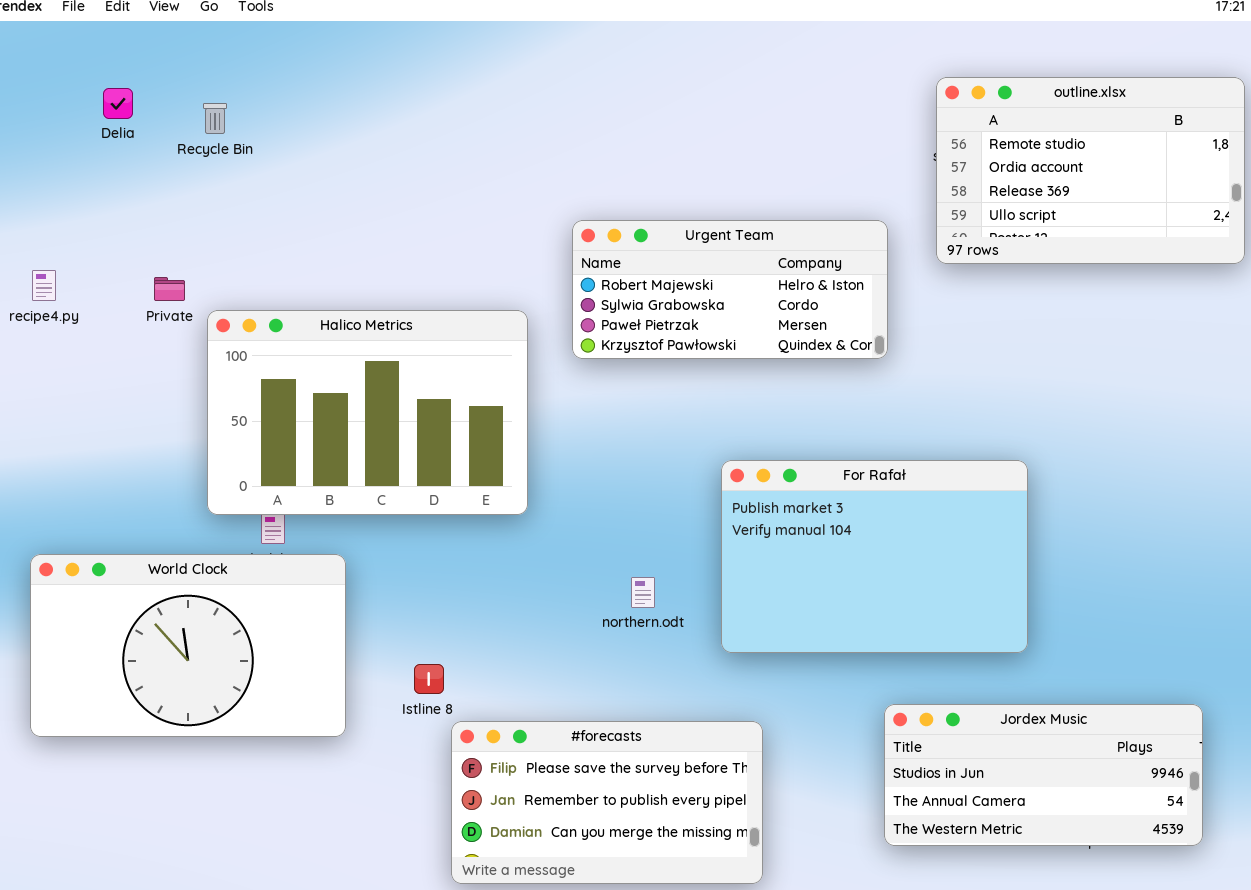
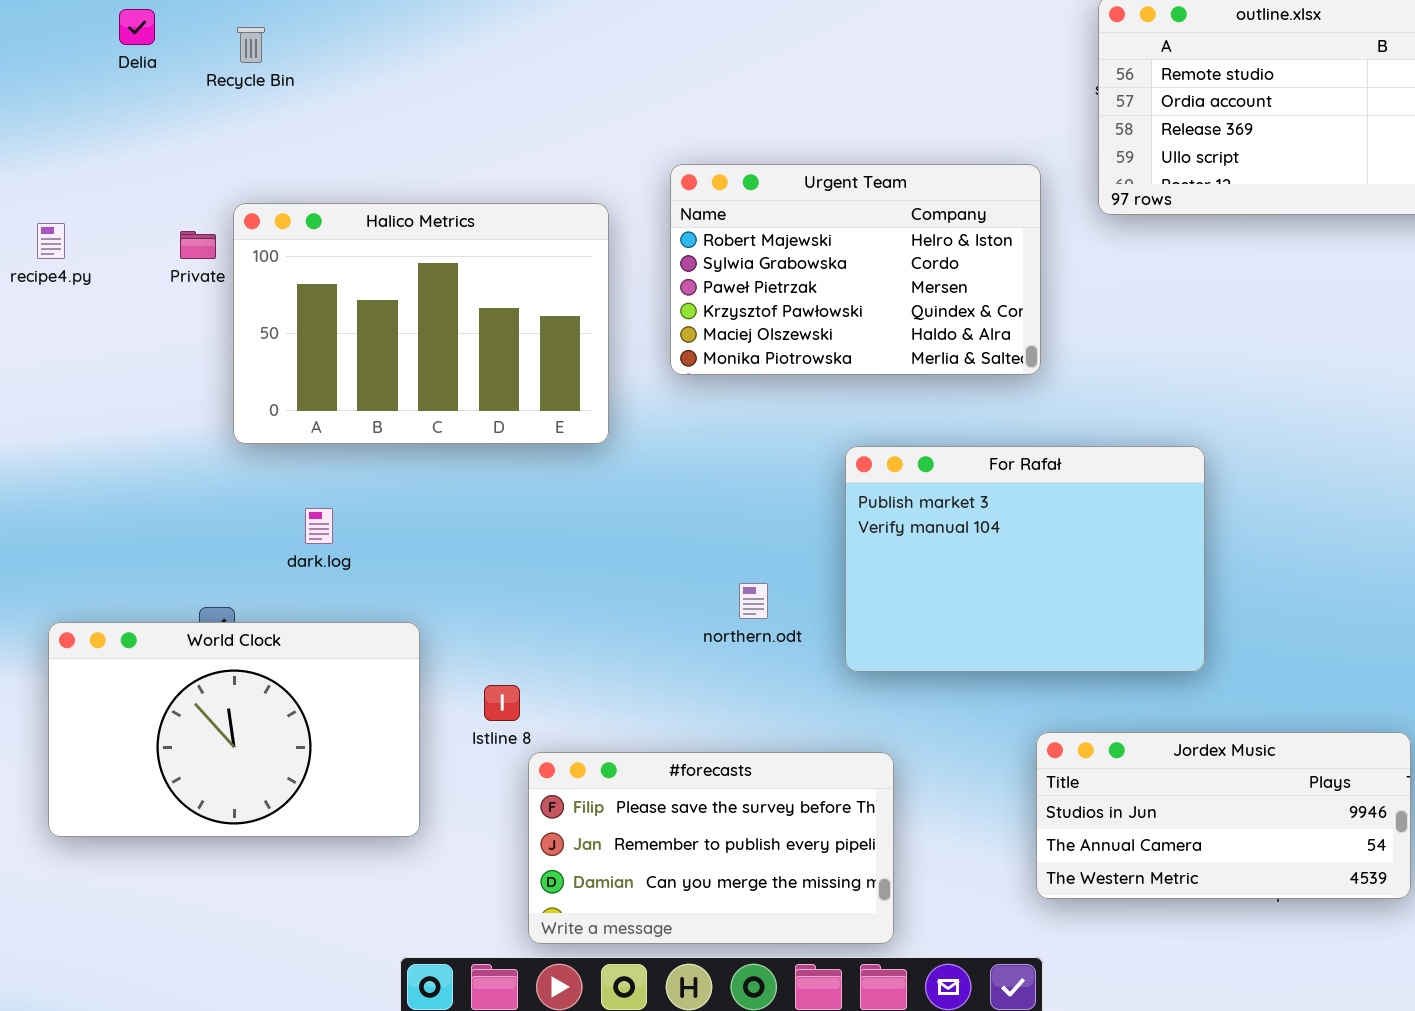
Urgent Team: [572,220,888,359] -> [670,164,1041,375], resized
Halico Metrics: [207,310,528,515] -> [233,203,609,444], moved
World Clock: [30,554,346,737] -> [48,622,420,837], moved

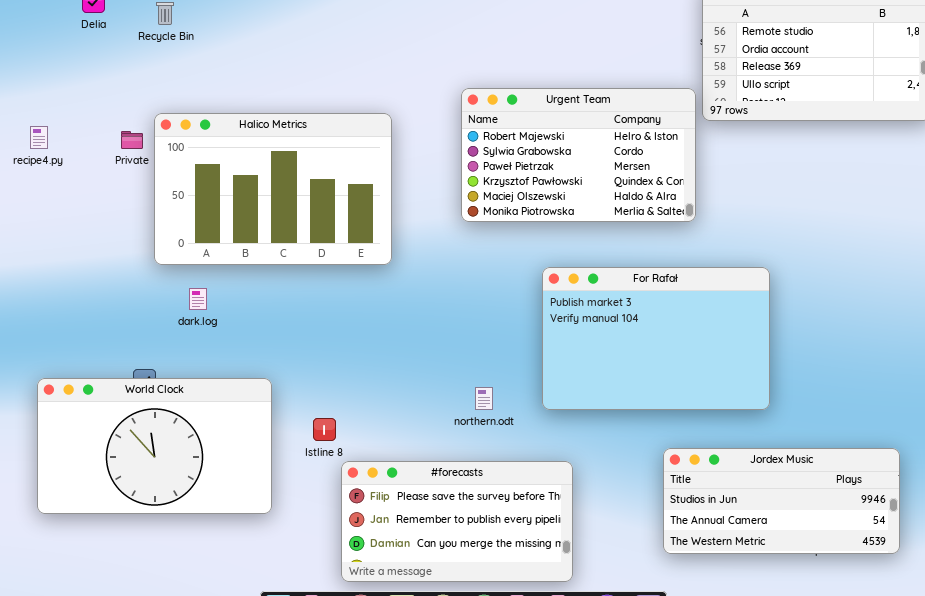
Urgent Team: [670,164,1041,375] -> [461,88,696,222], moved
dark.log: [305,508,333,544] -> [189,288,207,310], moved
northern.odt: [739,583,768,619] -> [475,387,493,410], moved

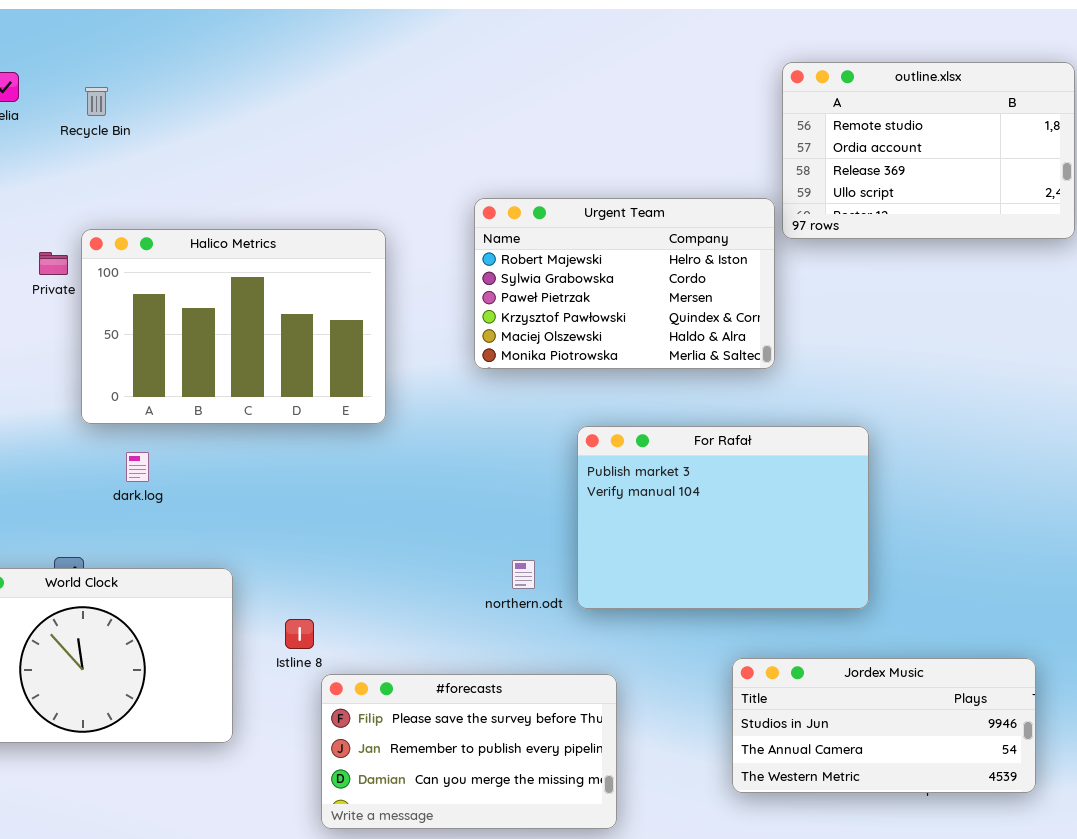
northern.odt: [475,387,493,410] -> [512,560,535,589], moved

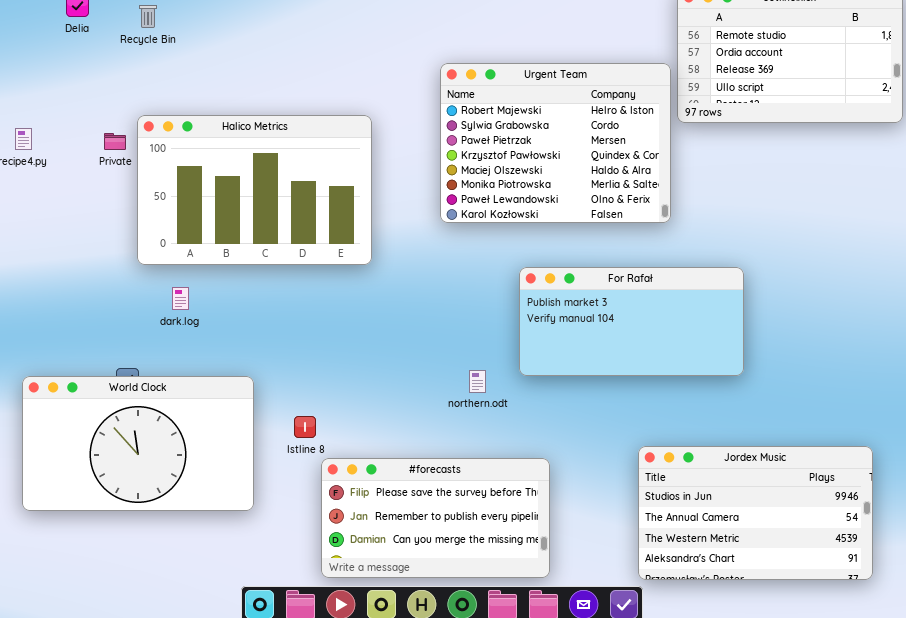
Urgent Team: [474,198,775,369] -> [440,63,671,223], resized
For Rafał: [577,426,869,609] -> [519,267,744,376], resized
Jordex Music: [732,658,1036,793] -> [638,446,873,580], resized

